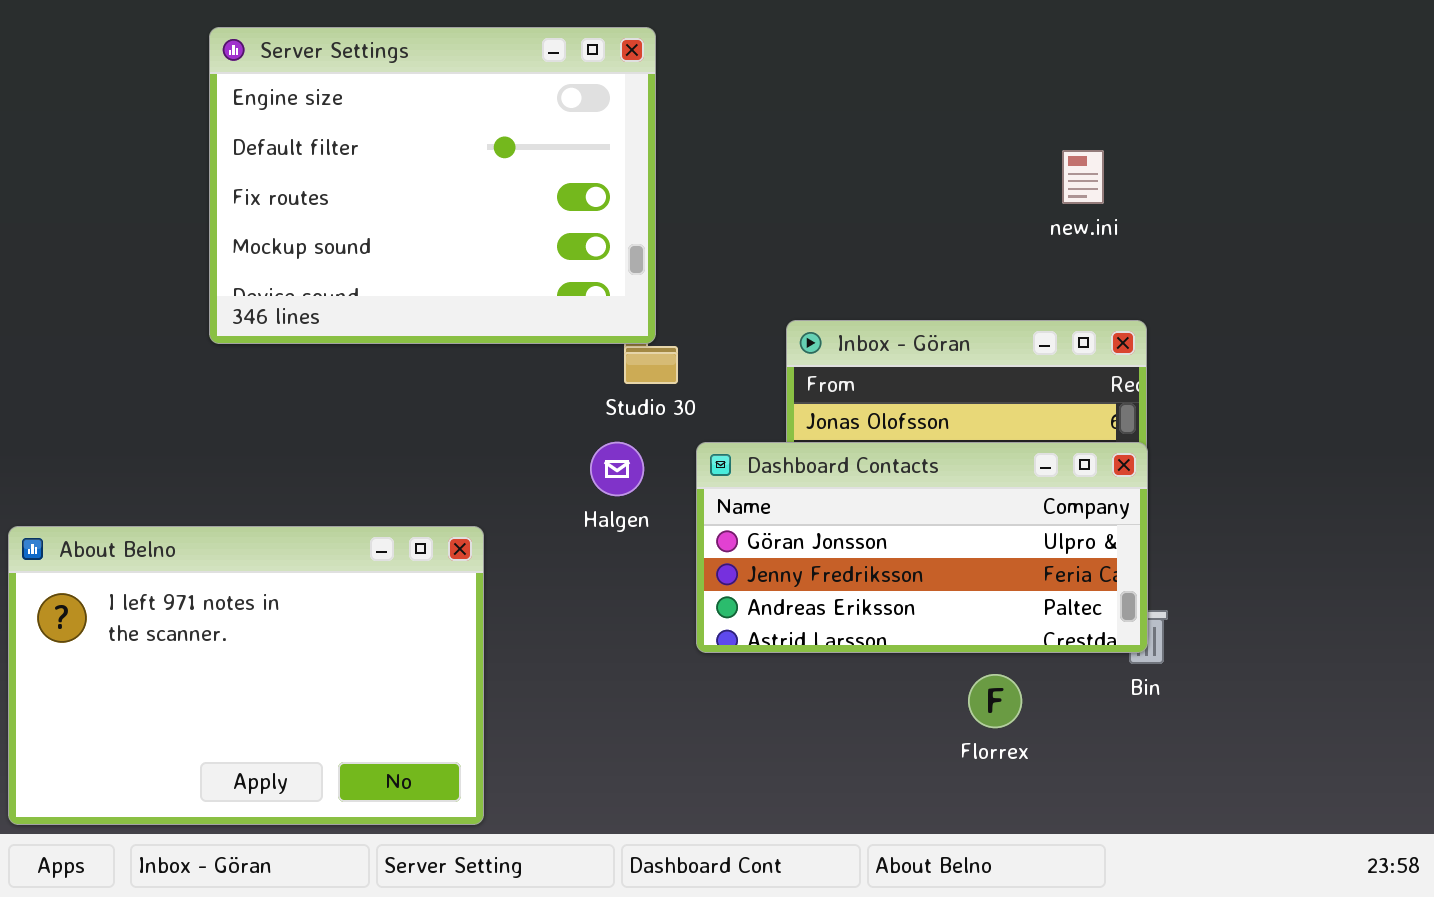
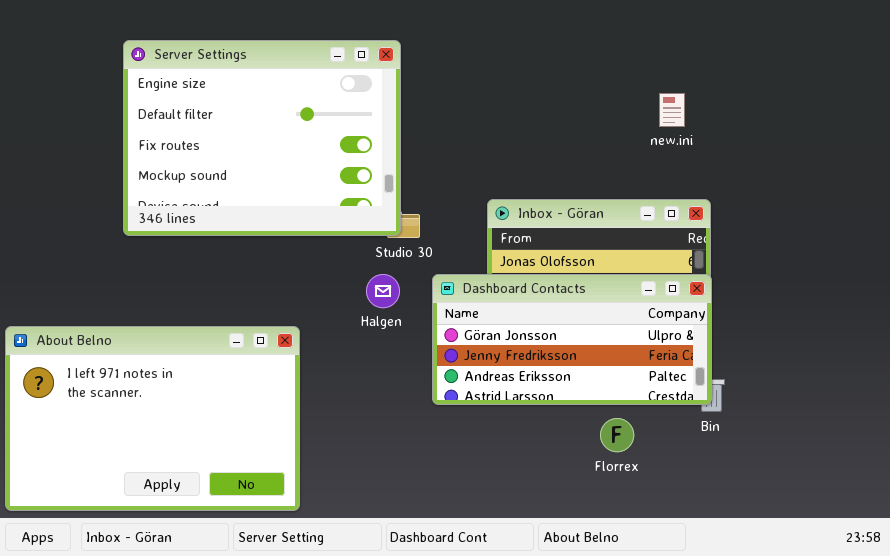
Server Settings: [209,27,656,344] -> [123,40,401,236], moved

